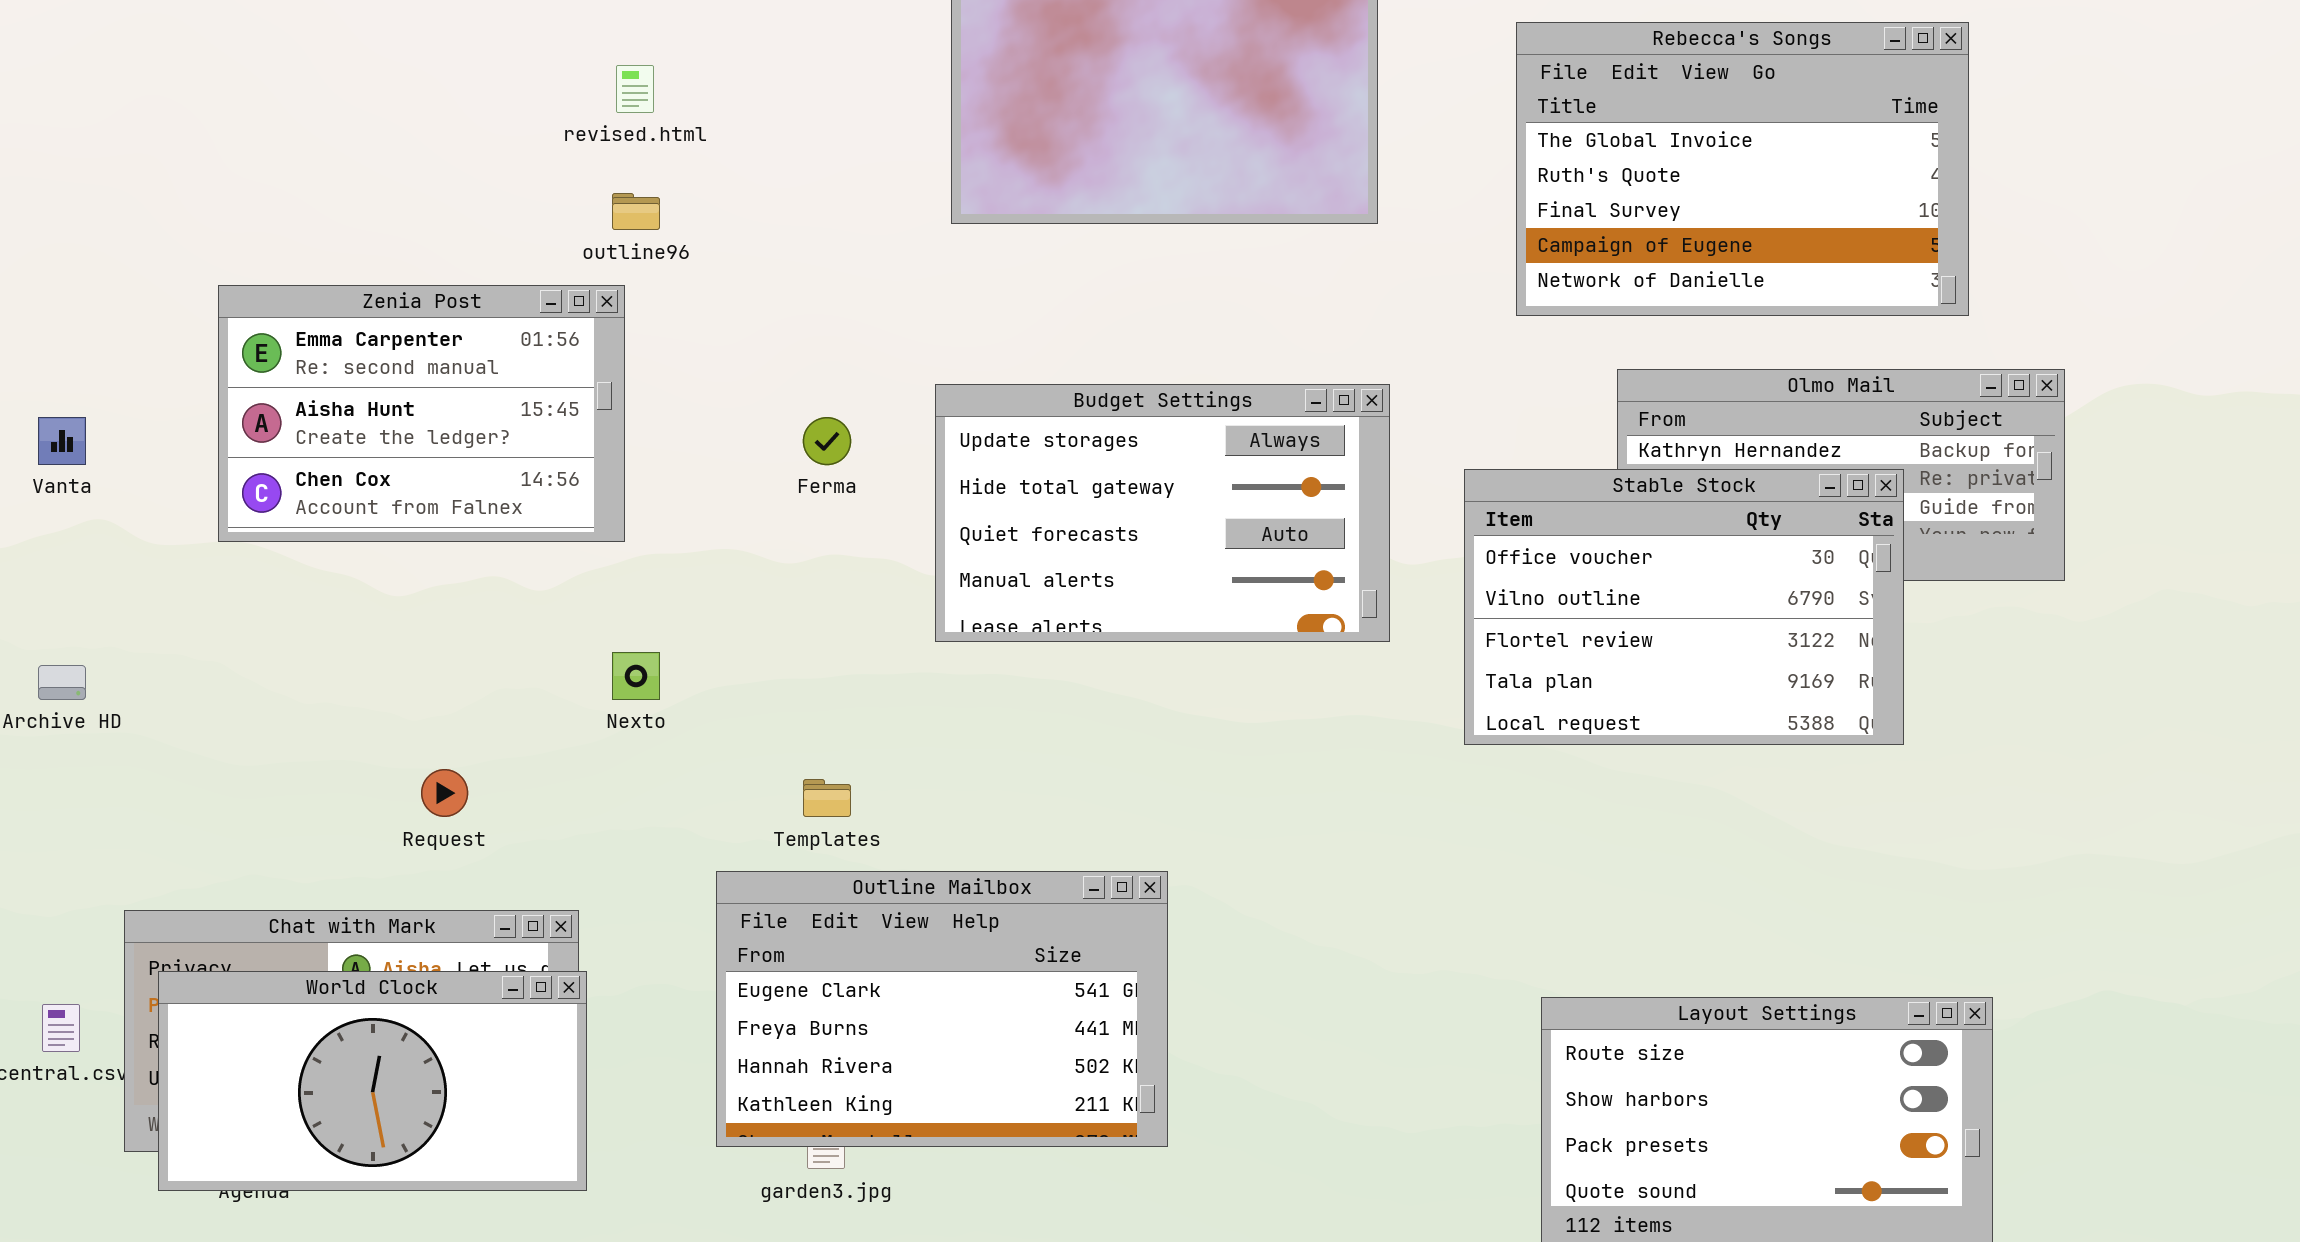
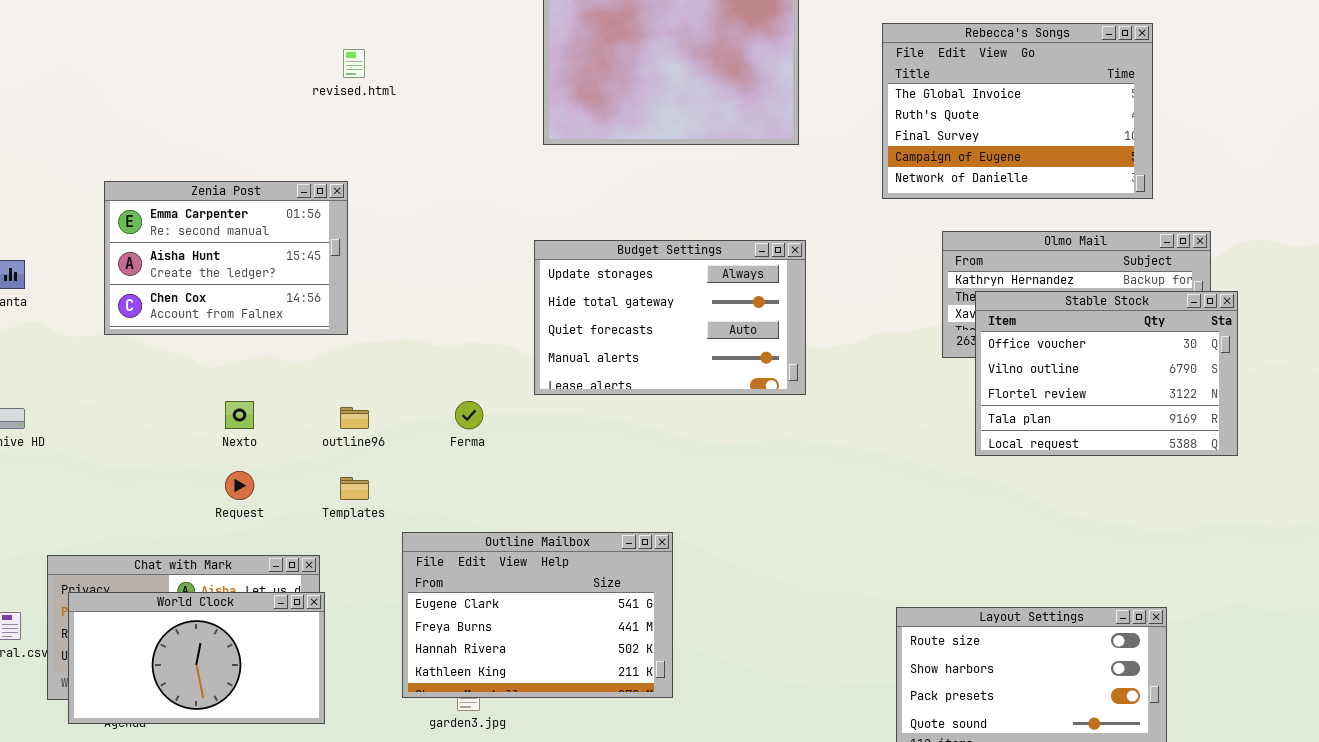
outline96: [612,193,660,230] -> [340,407,369,429], moved
Ferma: [803,417,851,465] -> [455,401,483,429], moved
Stable Stock: [1464,469,1904,745] -> [975,291,1238,456], moved
Nexto: [612,652,660,700] -> [225,401,254,429], moved
Templates: [803,779,851,817] -> [340,477,369,500], moved

